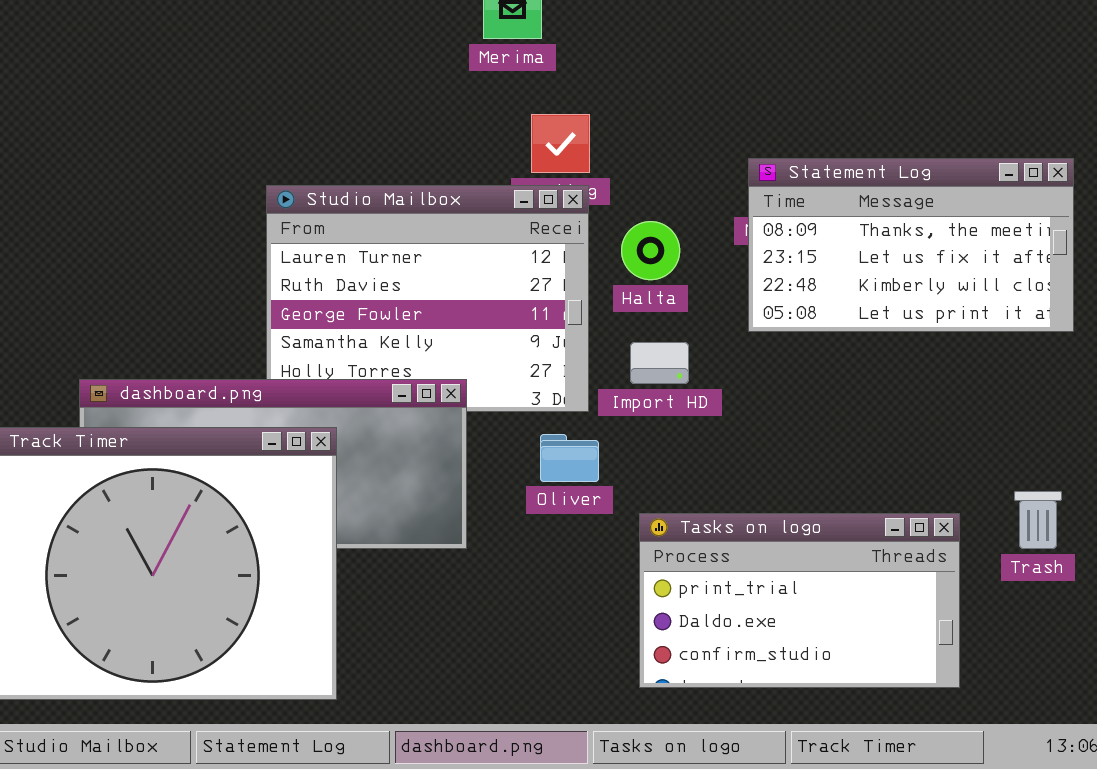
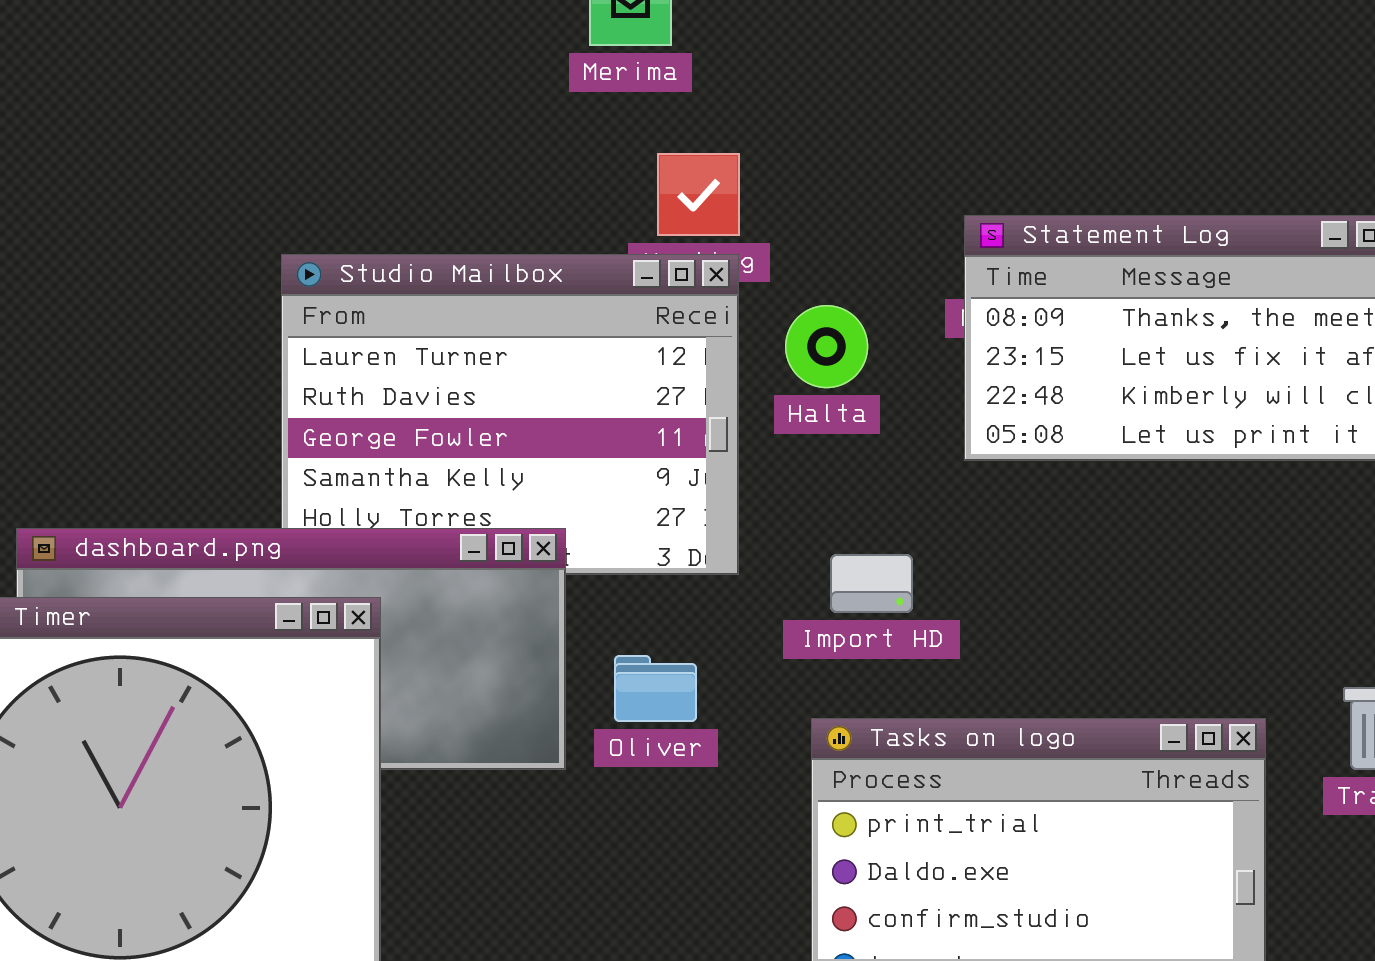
Import HD: [630,342,689,384] -> [830,554,913,613], moved
Oliver: [540,434,599,482] -> [614,655,697,722], moved

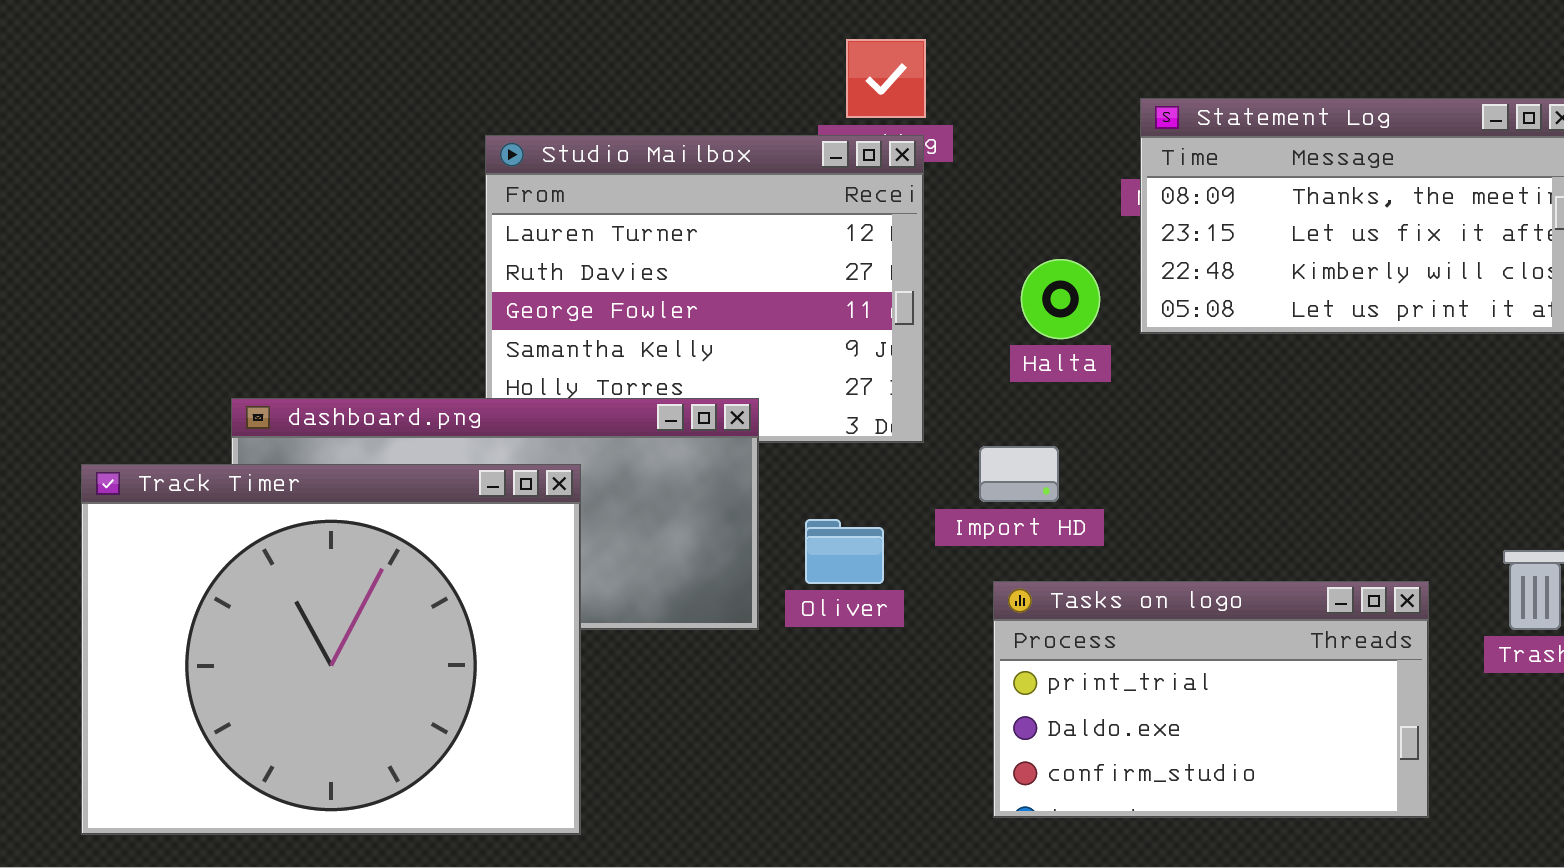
Halta: [785,305,868,388] -> [1021,259,1100,339], moved
Import HD: [830,554,913,613] -> [979,446,1059,502], moved

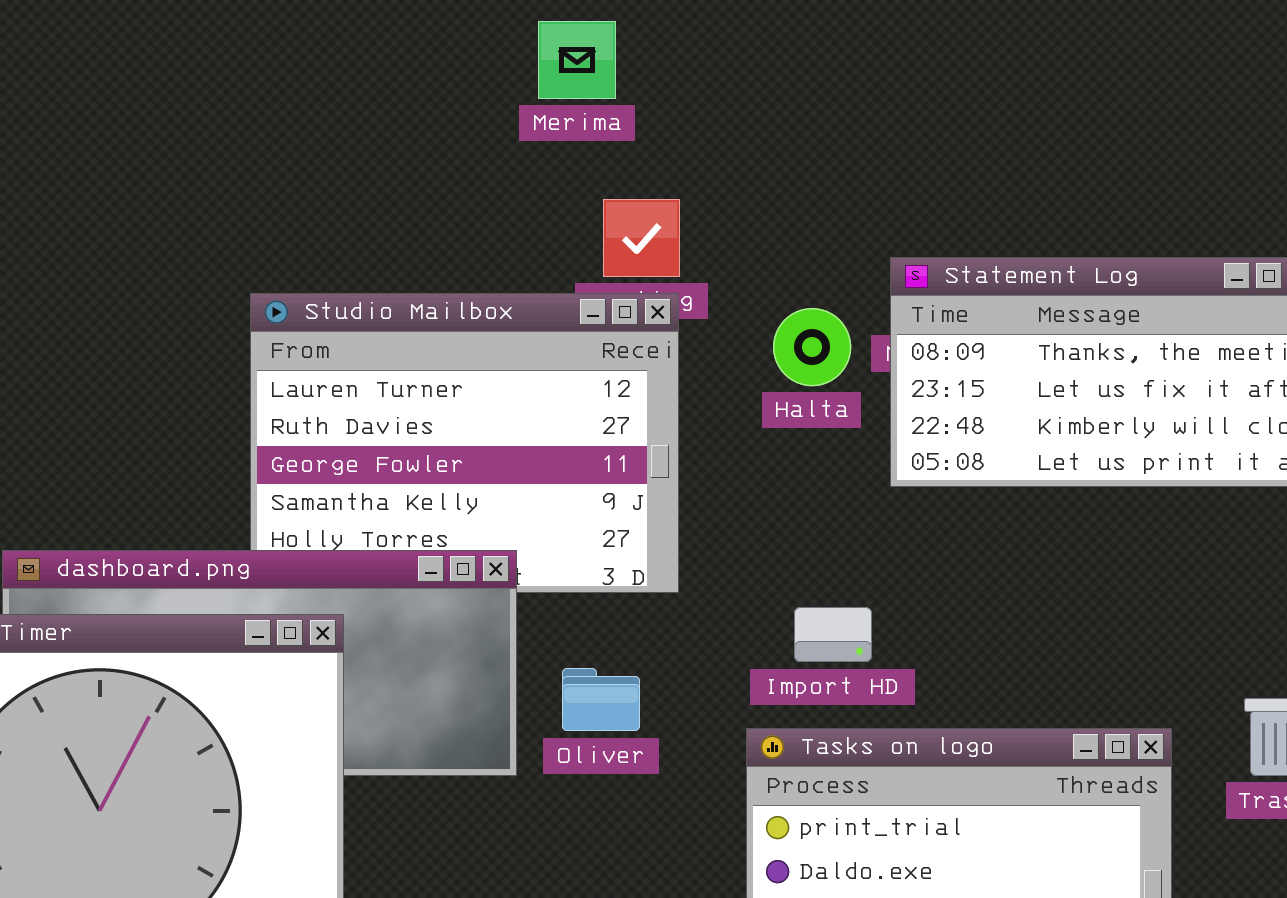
Halta: [1021,259,1100,339] -> [773,308,851,386], moved
Import HD: [979,446,1059,502] -> [794,607,872,662], moved

